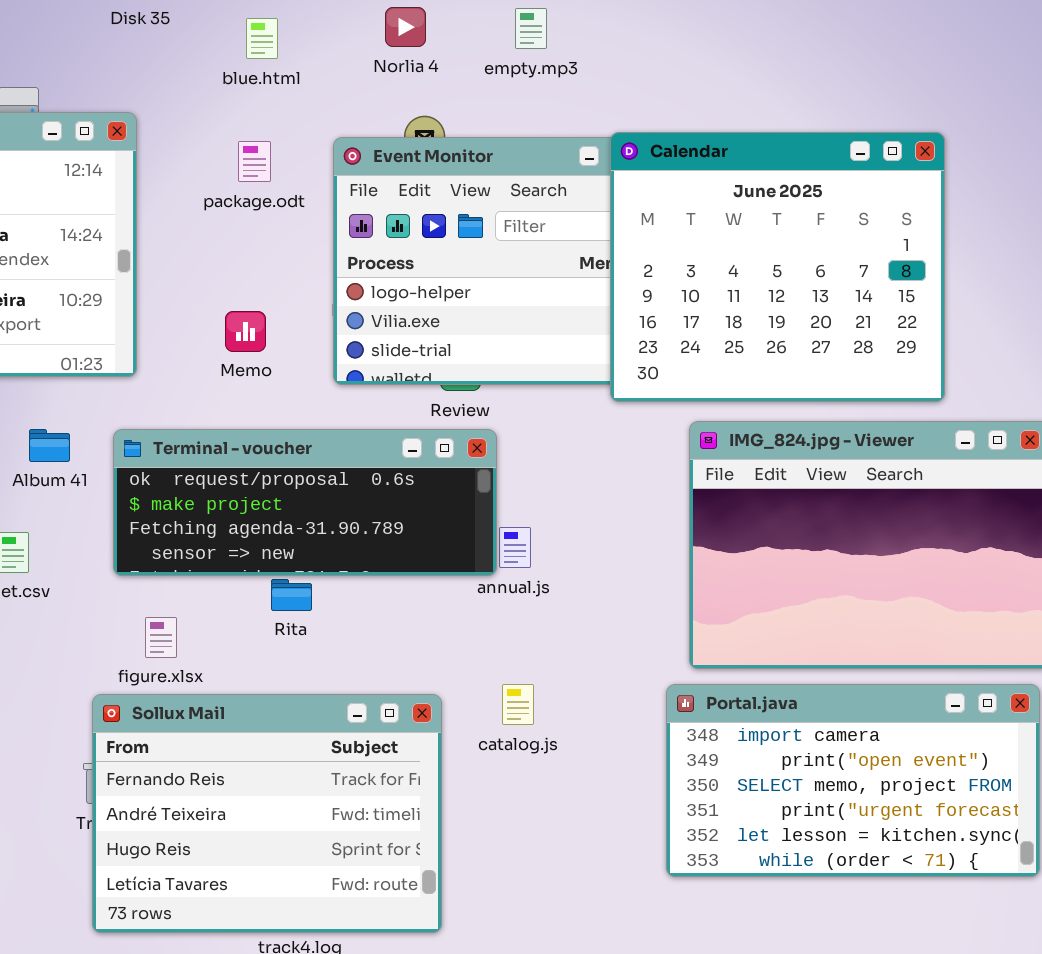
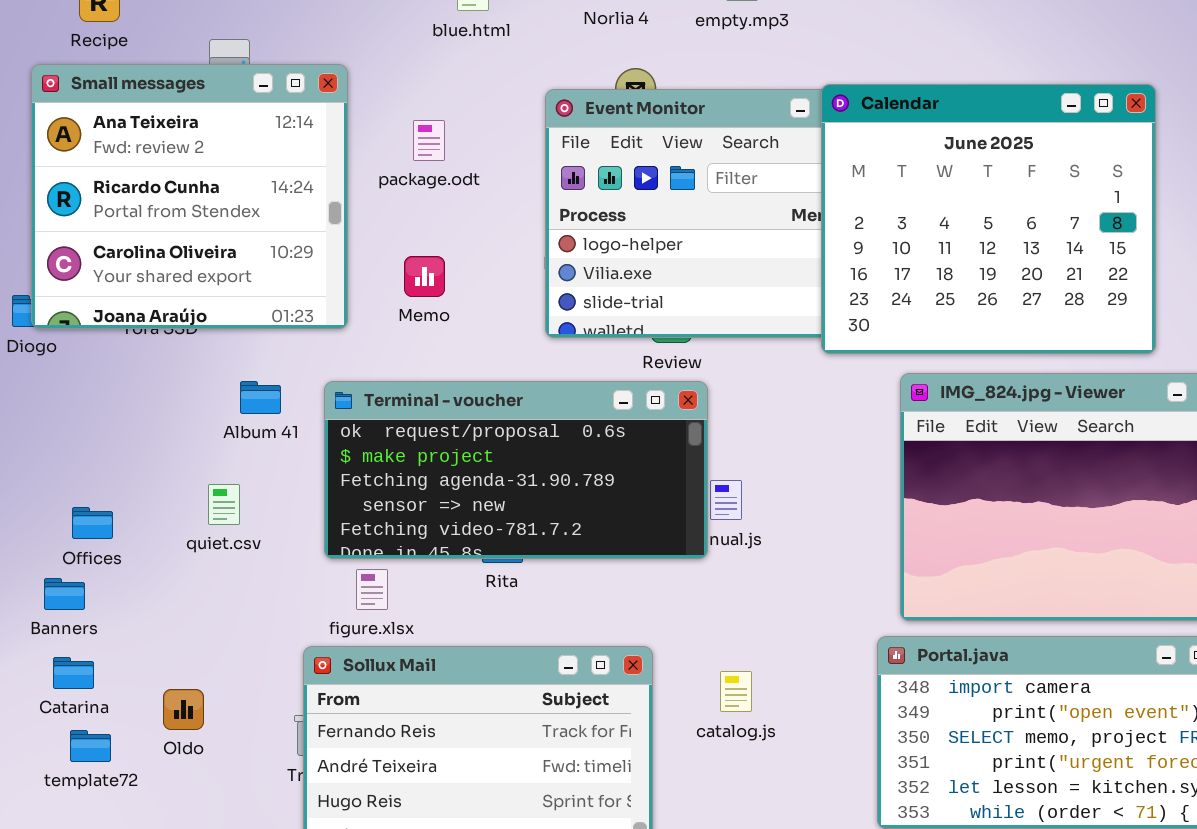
package.odt: [238,141,271,182] -> [413,120,445,161], moved
Memo: [225,311,266,352] -> [404,256,445,297], moved
Terminal - voucher: [113,429,497,576] -> [324,381,708,559], resized
catalog.js: [502,684,534,725] -> [720,671,752,712], moved

